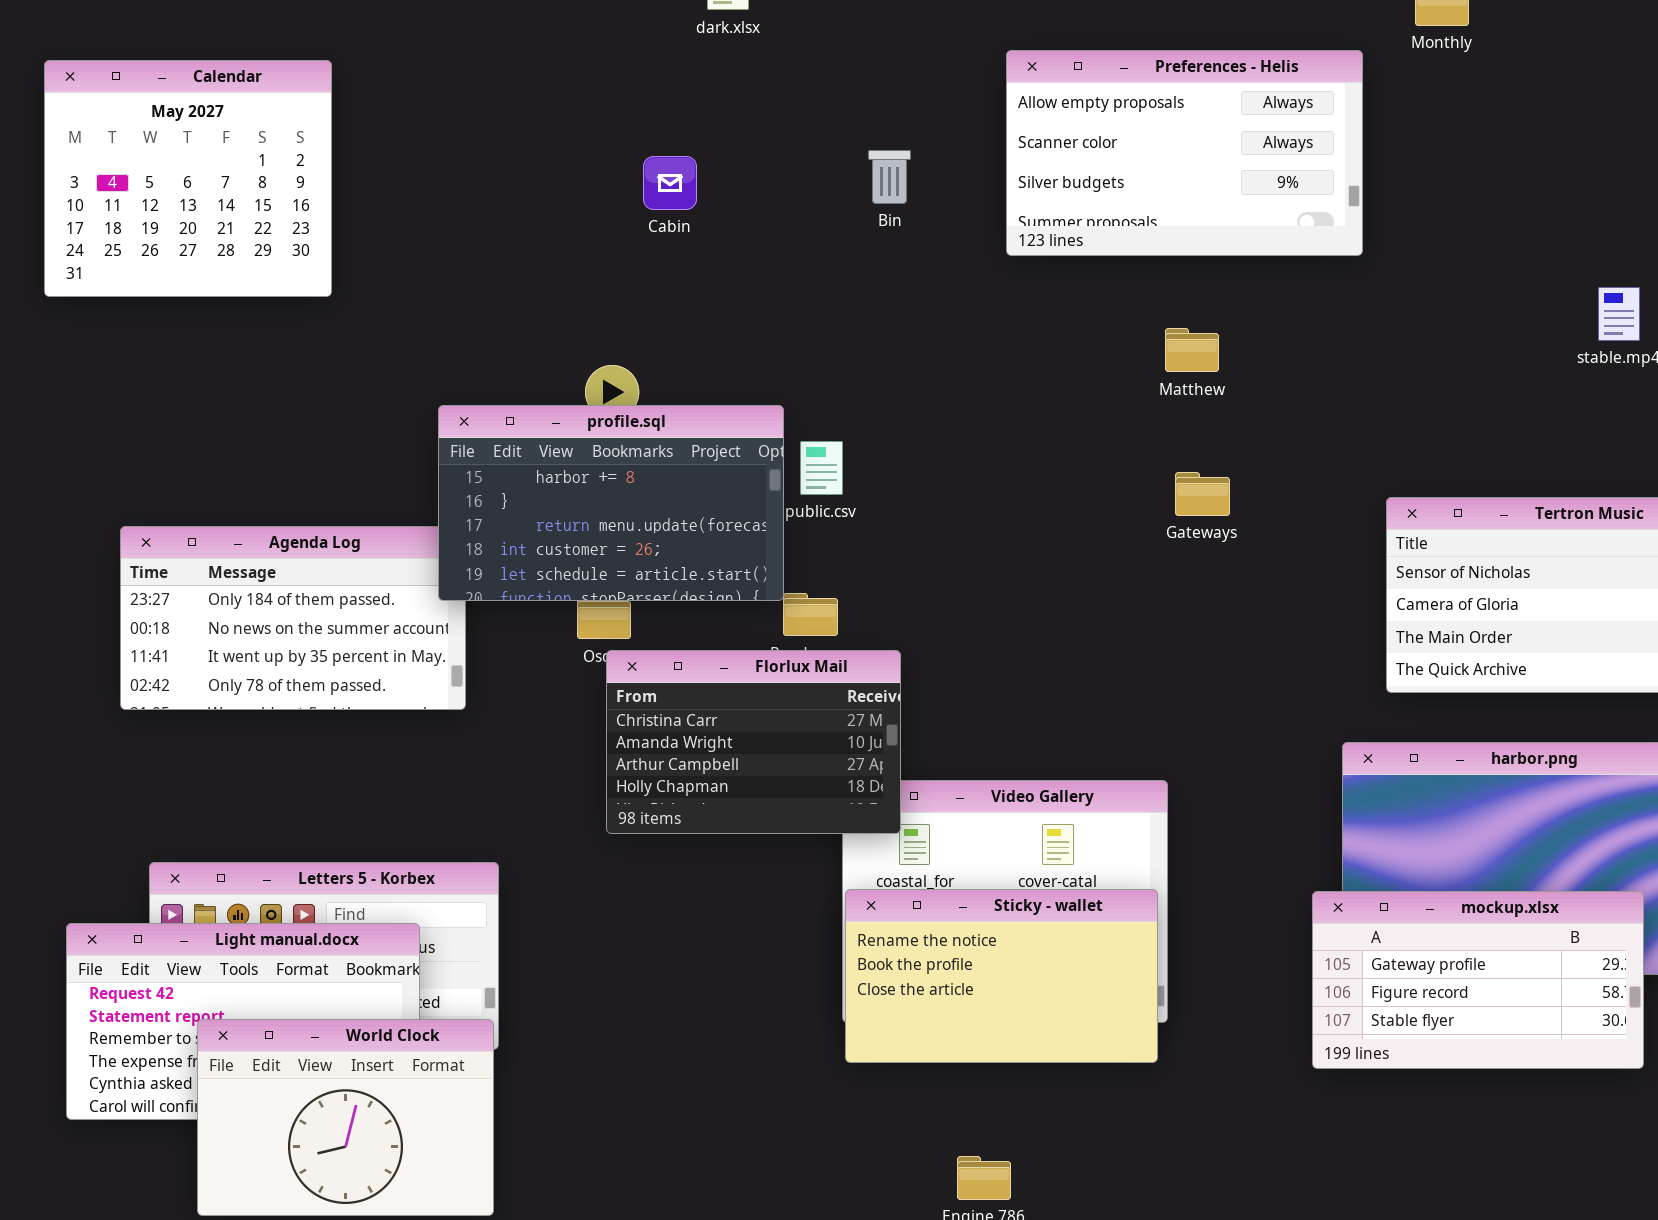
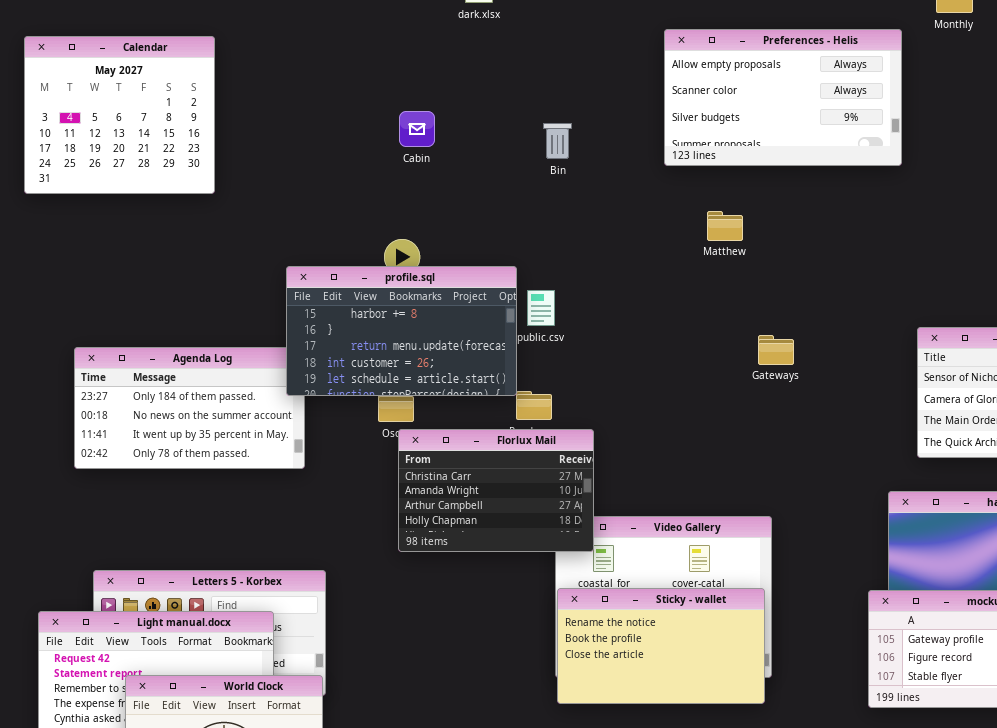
Bin: [868,150,911,204] -> [543,123,572,159], moved
Cabin: [643,156,697,210] -> [399,111,435,147], moved
Matthew: [1165,328,1219,372] -> [707,211,743,241], moved
Gateways: [1175,472,1230,516] -> [758,335,794,365], moved

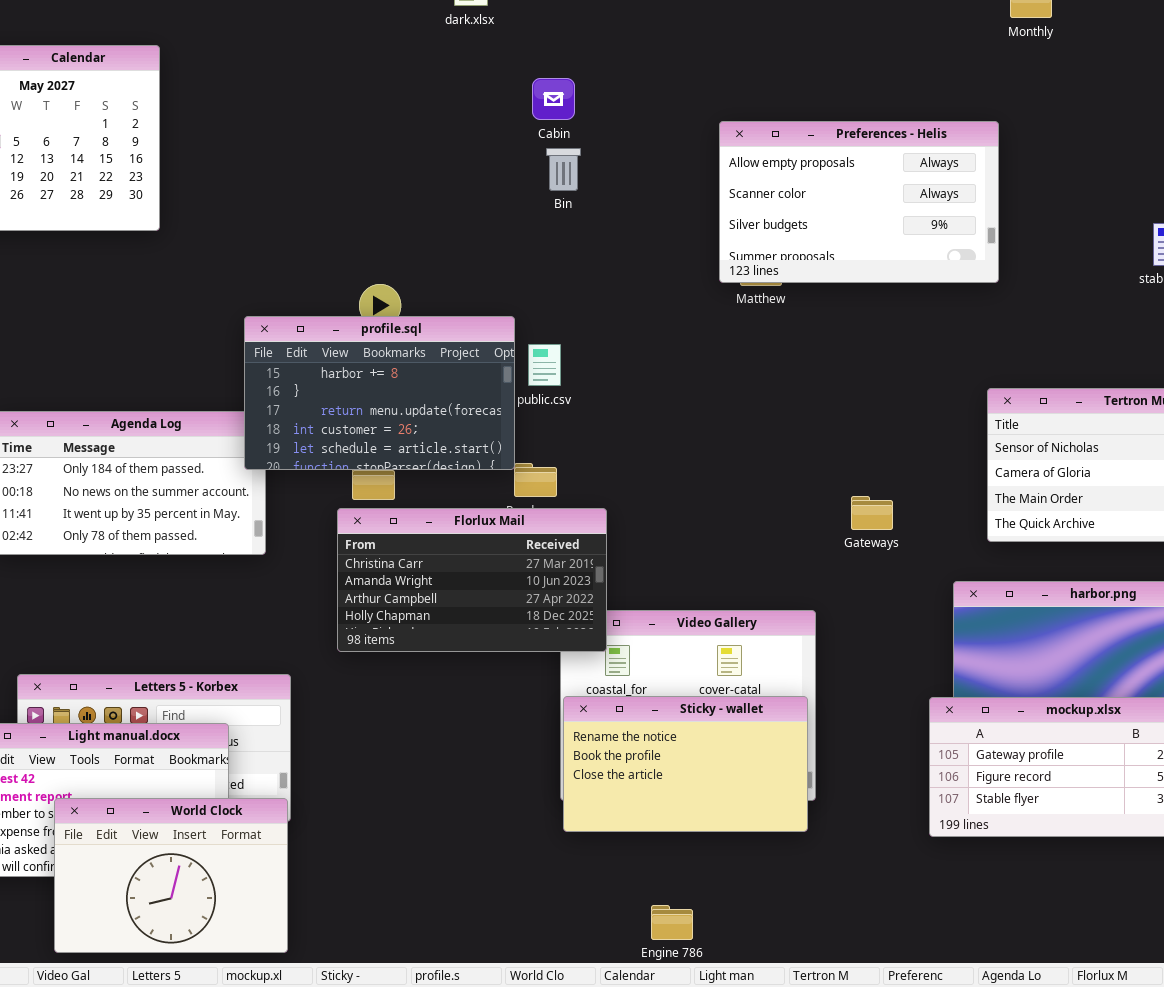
Preferences - Helis: [664,29,902,166] -> [719,121,999,283], moved
Cabin: [399,111,435,147] -> [532,78,575,120], moved
Gateways: [758,335,794,365] -> [851,496,893,530], moved
Florlux Mail: [398,429,594,552] -> [337,508,607,652], resized

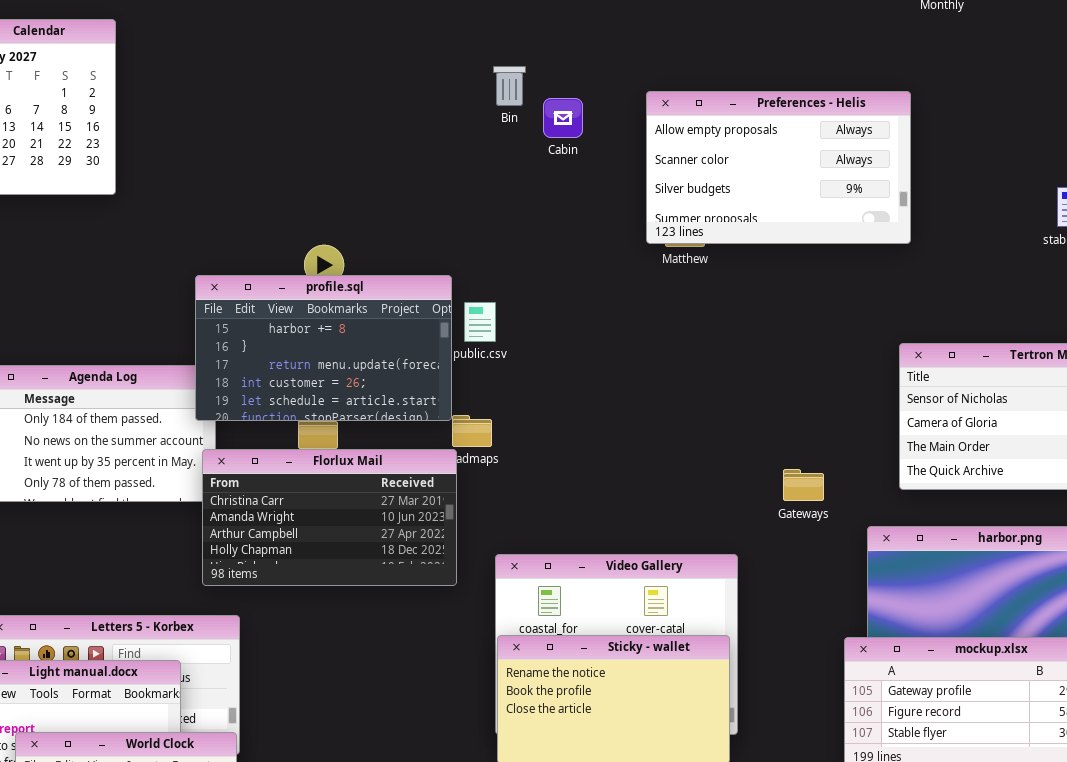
Cabin: [532,78,575,120] -> [543,98,583,138], moved
Bin: [546,148,581,191] -> [493,66,526,106], moved
Gateways: [851,496,893,530] -> [783,469,824,501], moved
Florlux Mail: [337,508,607,652] -> [202,449,457,586], moved

